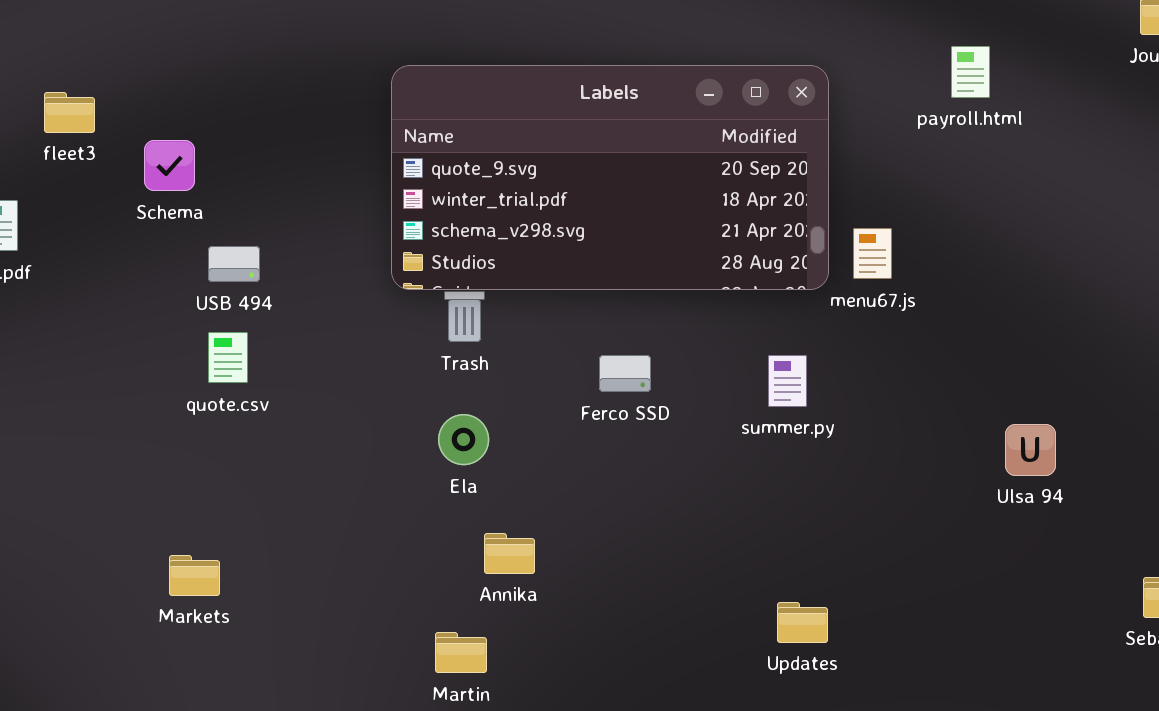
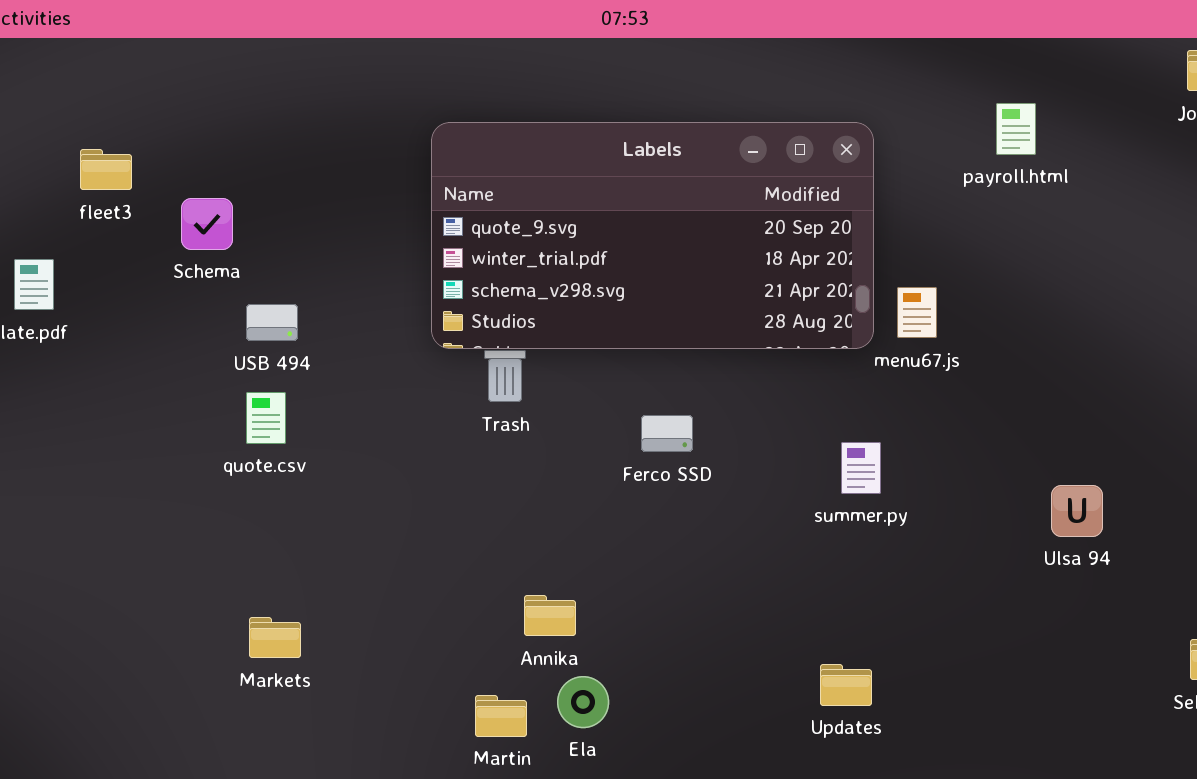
summer.py: [768,355,807,407] -> [841,442,881,494], moved
Ela: [438,414,489,465] -> [557,676,609,728], moved
Markets: [169,555,220,596] -> [249,617,301,658], moved

